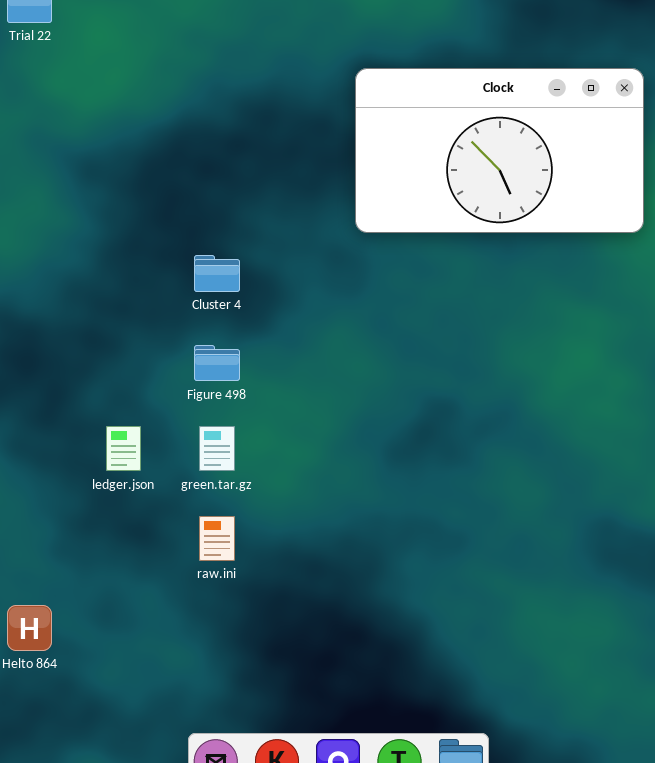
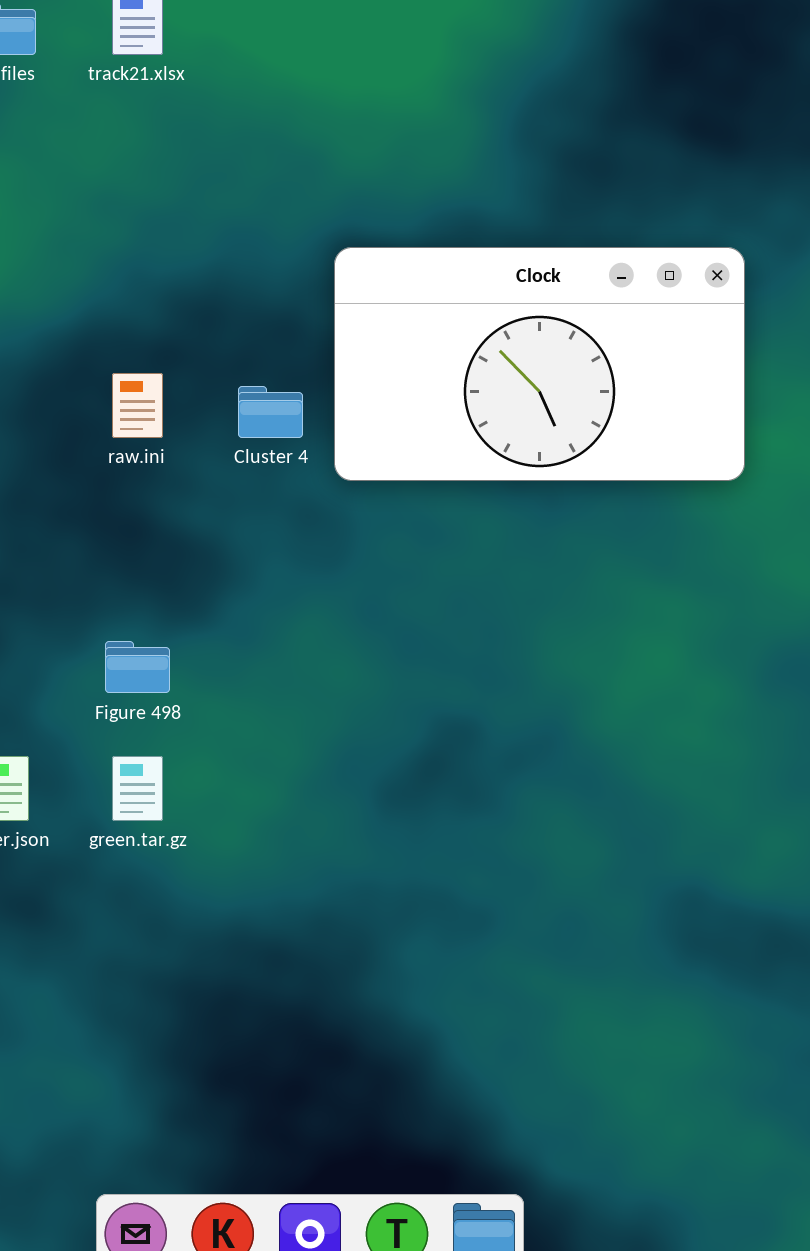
Cluster 4: [194,255,240,292] -> [238,386,303,438], moved
raw.ini: [199,516,235,561] -> [112,373,163,438], moved

